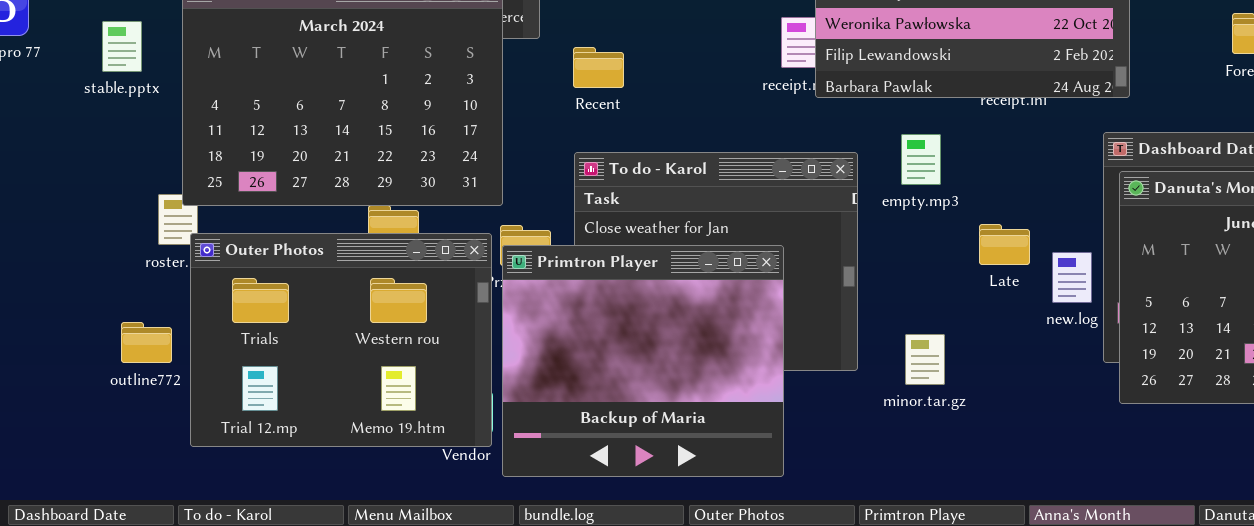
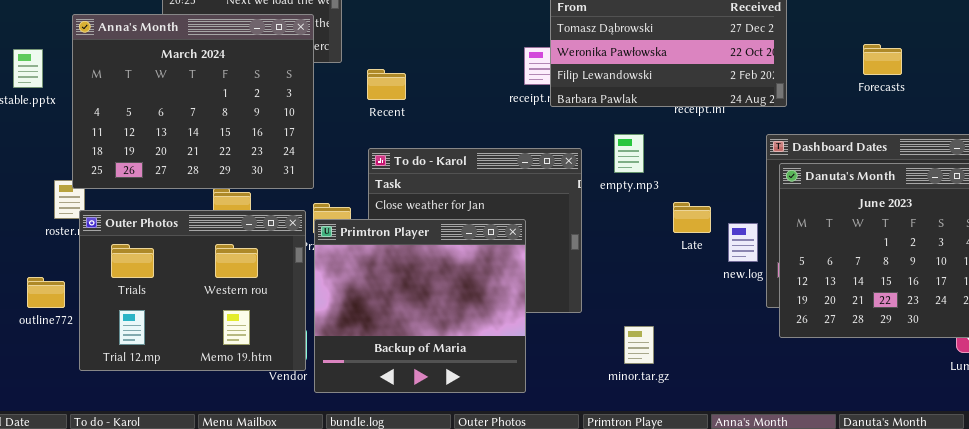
minor.tar.gz: [905,334,945,385] -> [624,326,654,364], moved

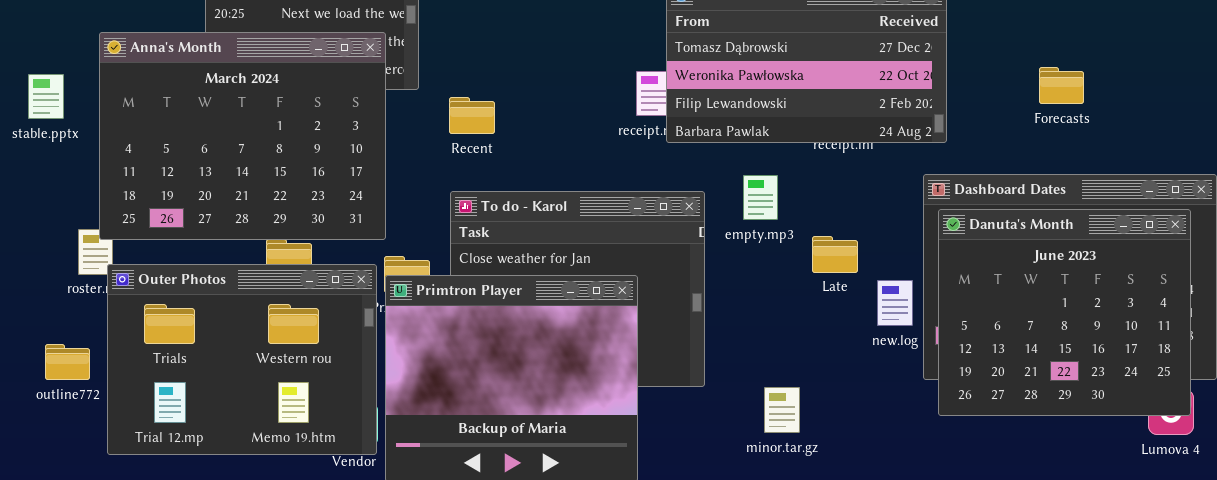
Late: [673,202,711,233] -> [812,236,858,273], moved
minor.tar.gz: [624,326,654,364] -> [764,387,800,433], moved

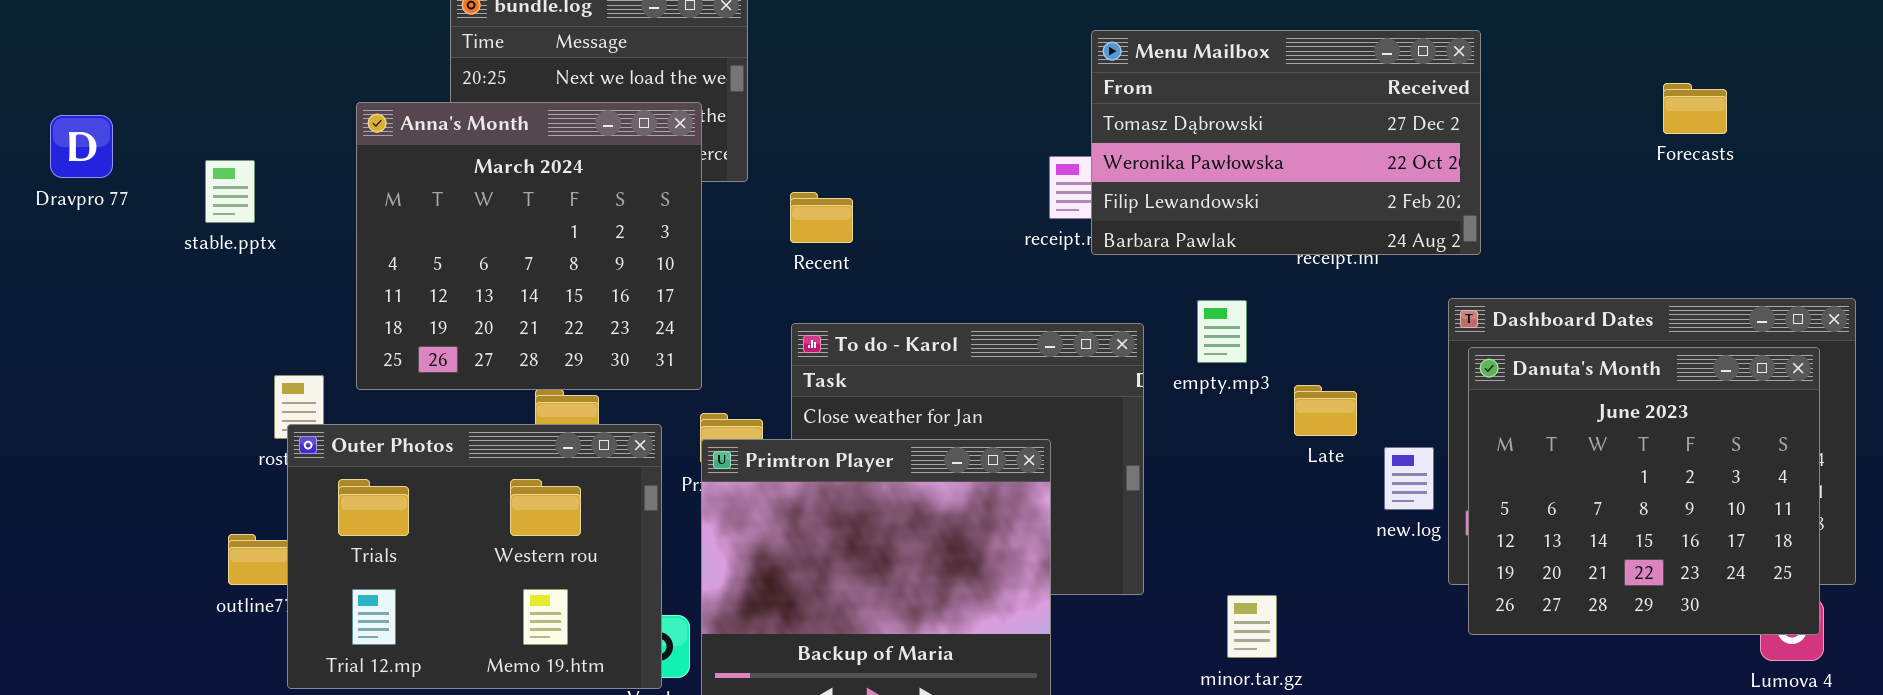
Anna's Month: [99,32,386,240] -> [356,102,702,390], resized
Forecasts: [1039,67,1084,104] -> [1663,83,1727,134], moved
Outer Photos: [107,264,377,455] -> [287,424,662,689], moved

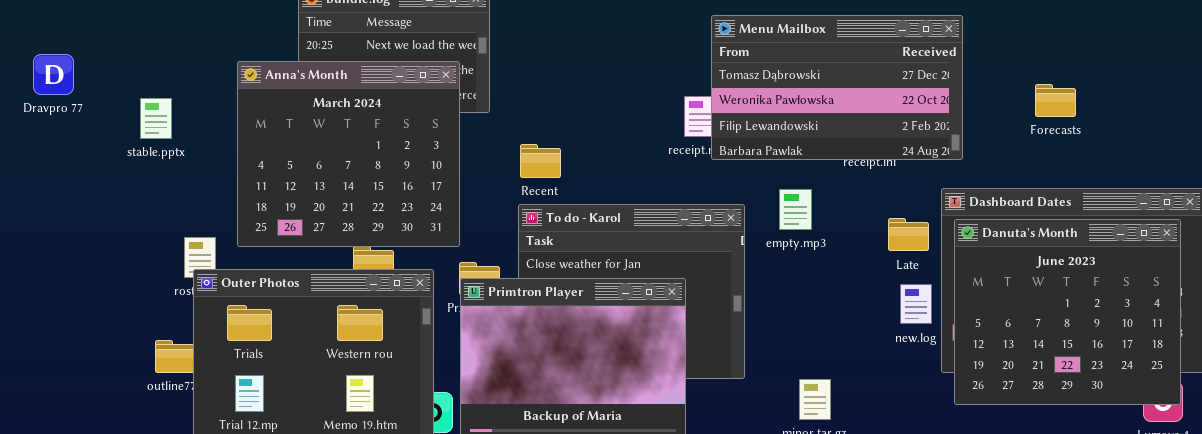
Forecasts: [1663,83,1727,134] -> [1035,84,1076,117], moved
Dravpro 77: [50,115,113,178] -> [33,54,74,95], moved
Recent: [790,192,853,243] -> [520,144,561,178], moved
Late: [1294,385,1357,436] -> [888,218,929,251], moved

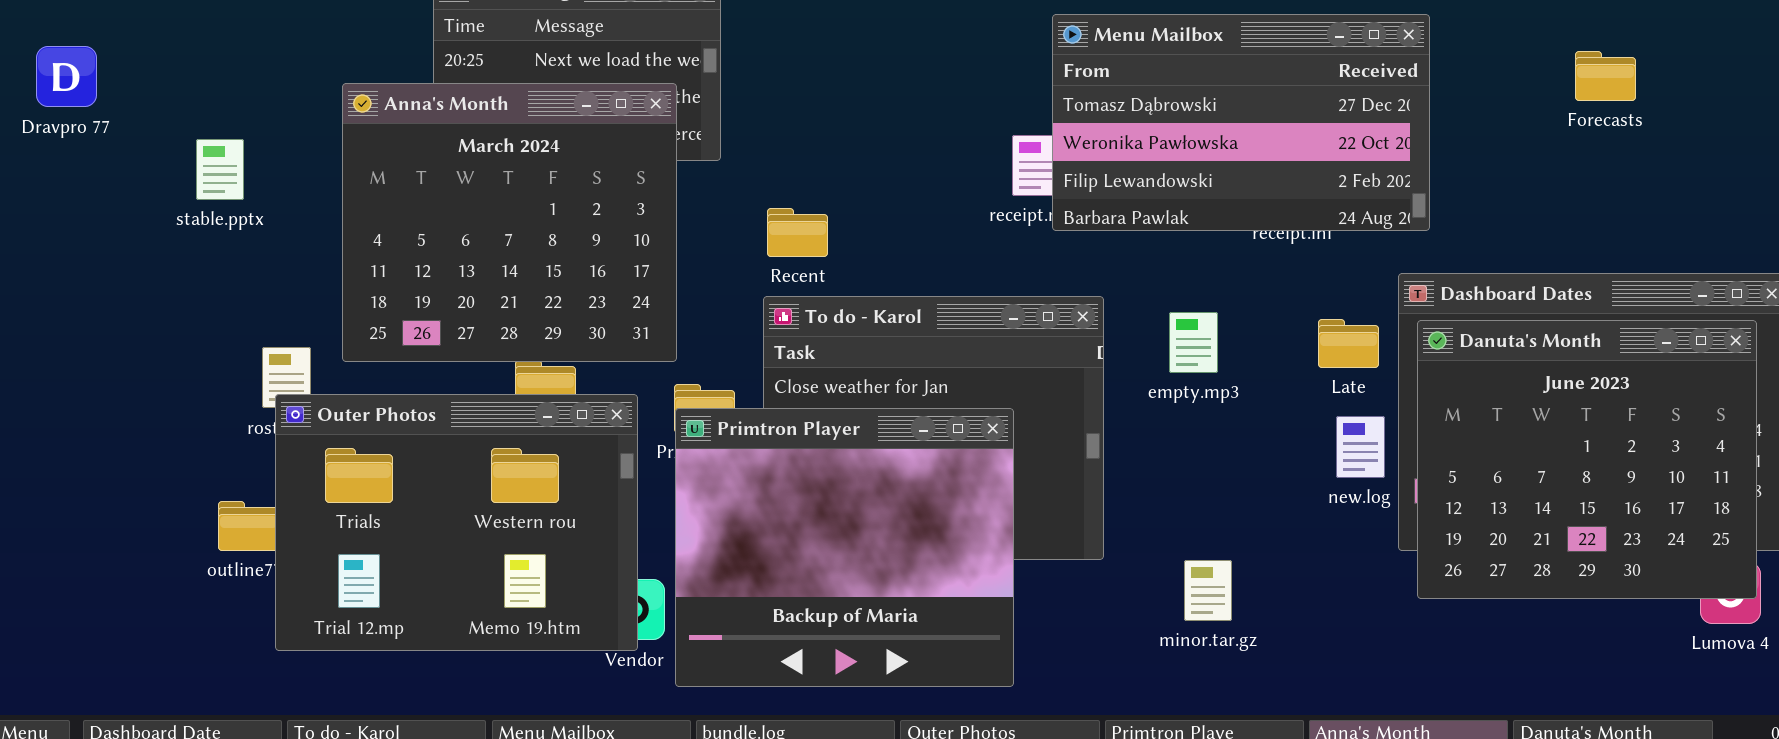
Dravpro 77: [33,54,74,95] -> [36,46,97,107], moved
Forecasts: [1035,84,1076,117] -> [1575,51,1636,101], moved
empty.mp3: [779,189,812,230] -> [1169,312,1218,373], moved

